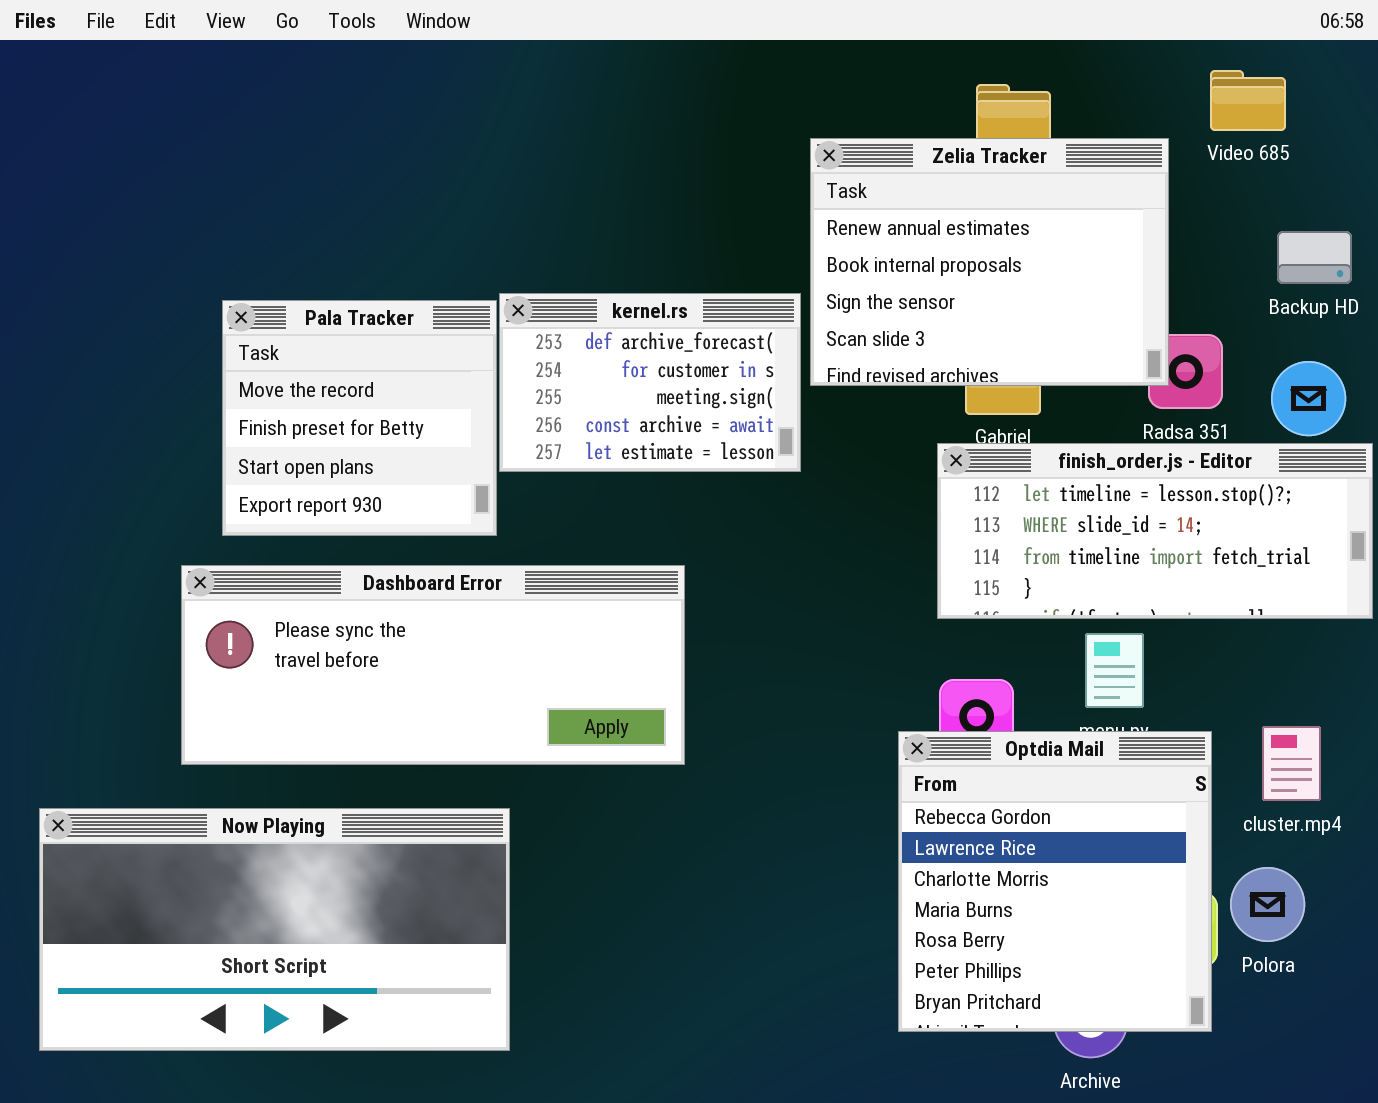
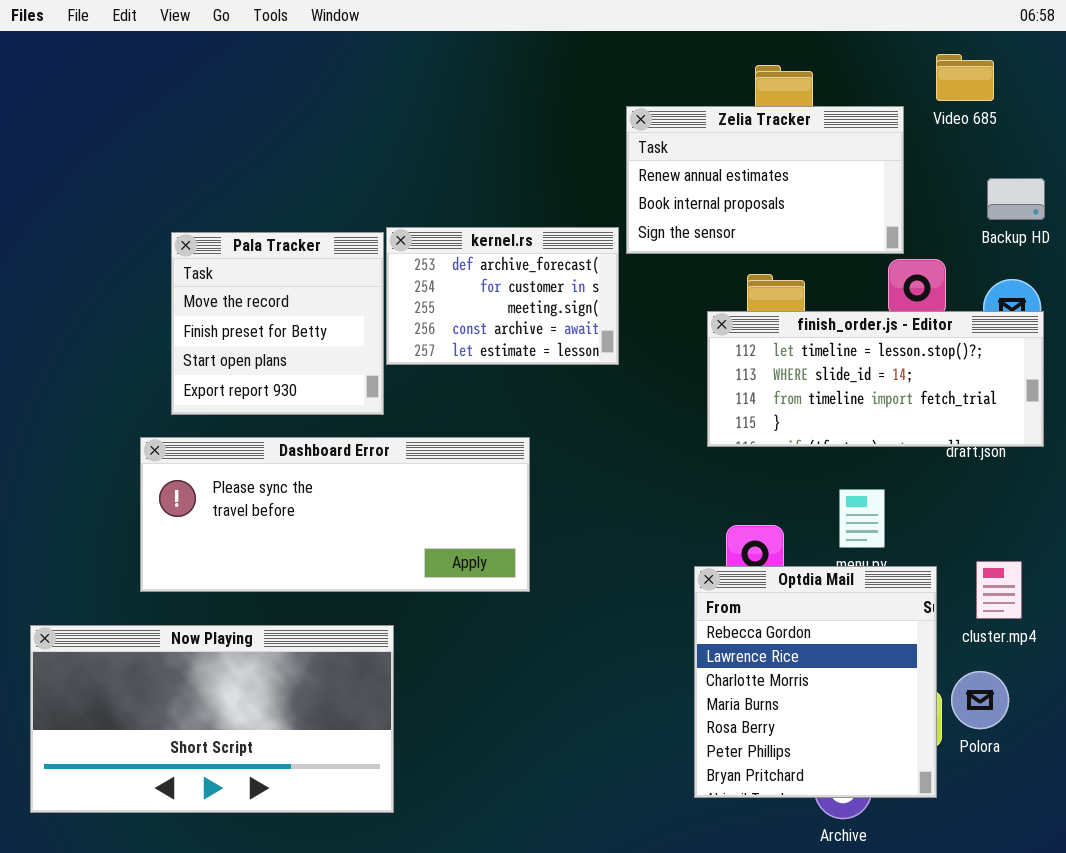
Zelia Tracker: [810,138,1169,386] -> [626,106,904,254], resized
finish_order.js - Editor: [937,443,1373,619] -> [707,311,1044,447], moved

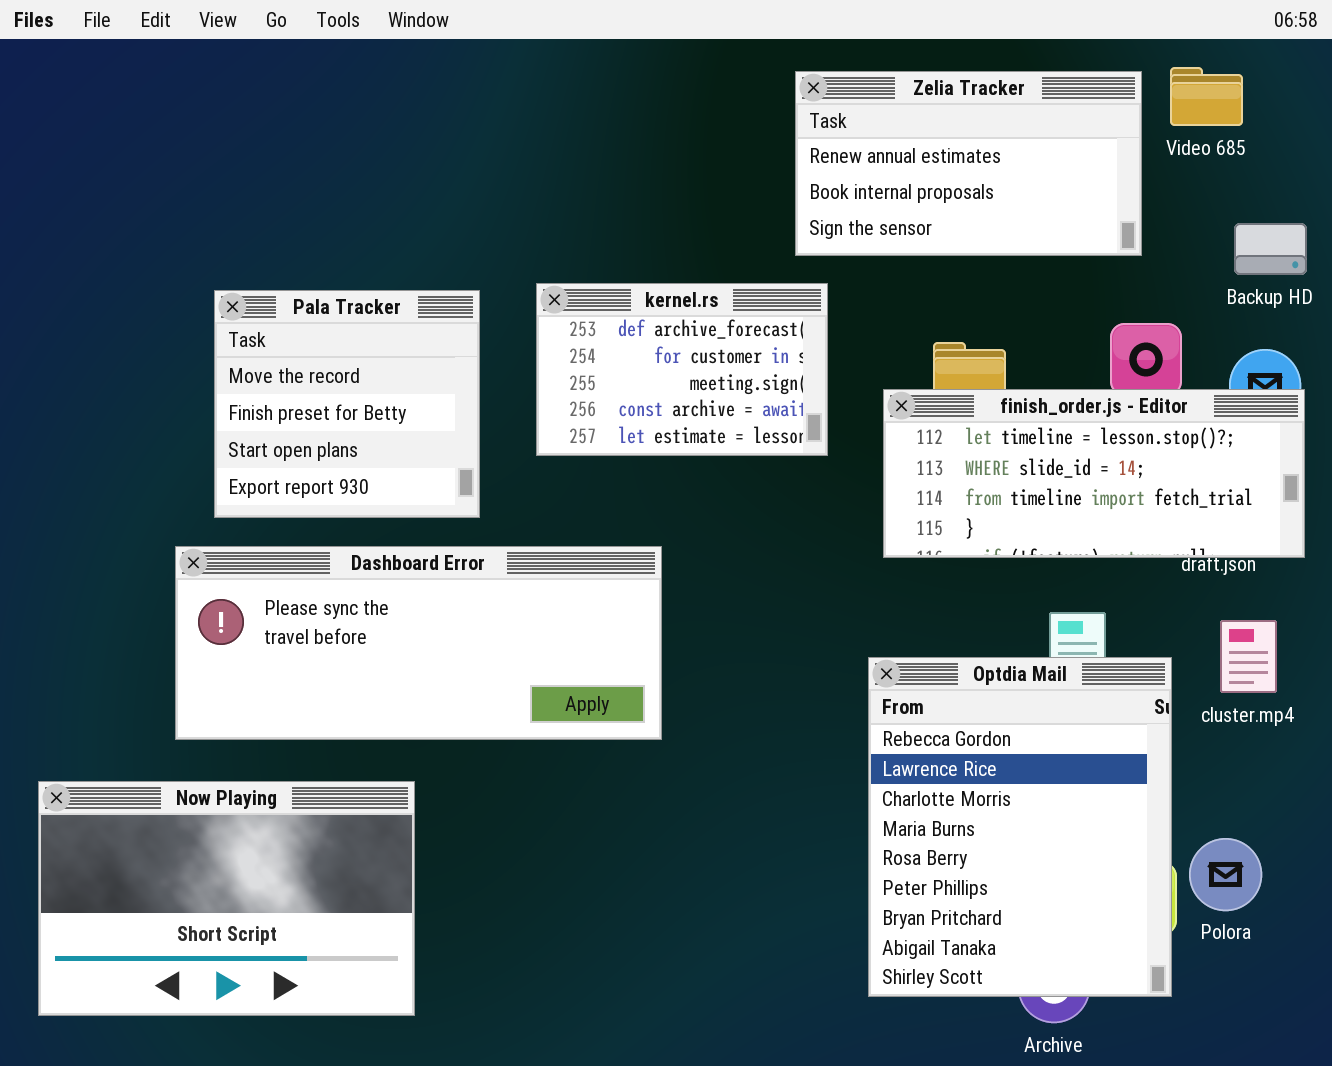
Zelia Tracker: [626,106,904,254] -> [795,71,1142,256], moved
kernel.rs: [386,227,619,365] -> [536,283,828,456], moved
cluster.mp4: [976,561,1022,619] -> [1220,620,1277,693], moved
Optdia Mail: [694,566,937,798] -> [868,657,1172,997], resized
Now Playing: [30,625,394,813] -> [38,781,415,1016], resized

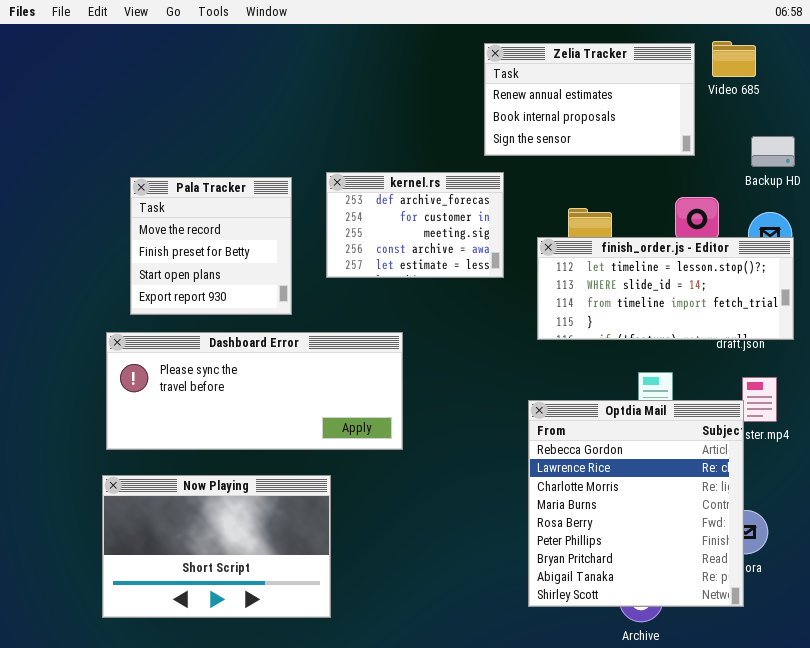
Optdia Mail: [868,657,1172,997] -> [528,400,744,607], resized
Now Playing: [38,781,415,1016] -> [102,475,331,618], moved

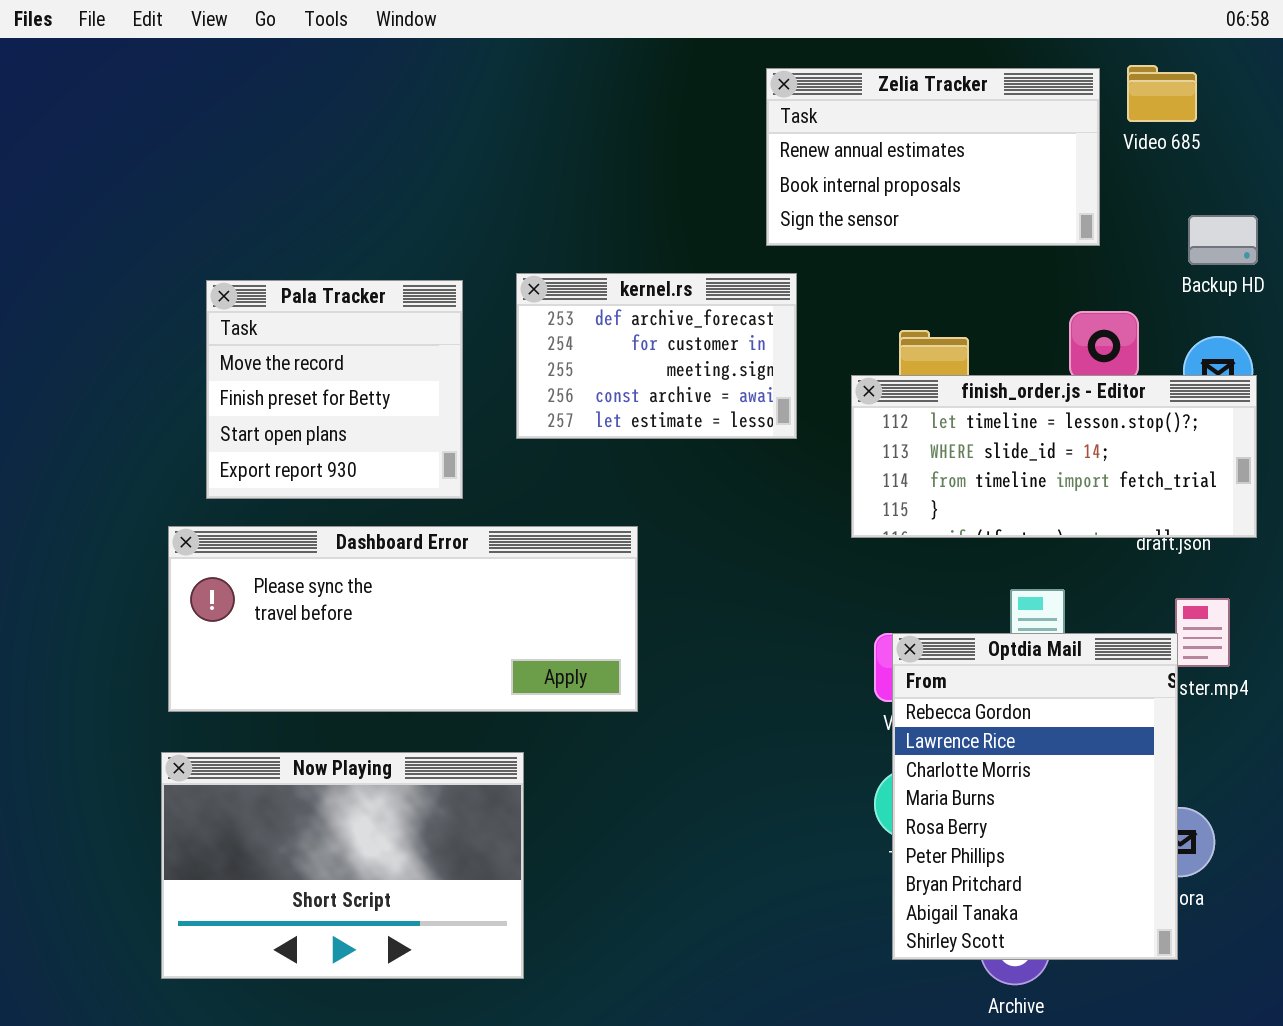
Optdia Mail: [528,400,744,607] -> [892,633,1178,960], resized

